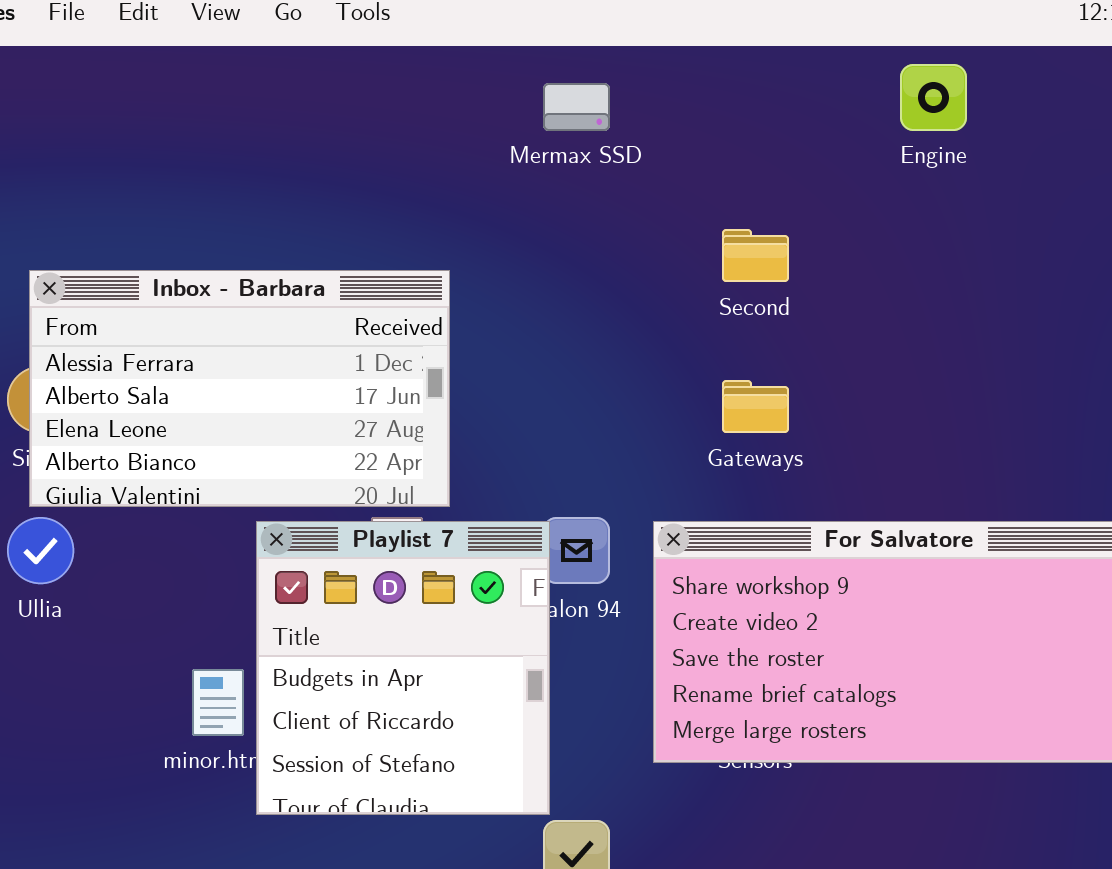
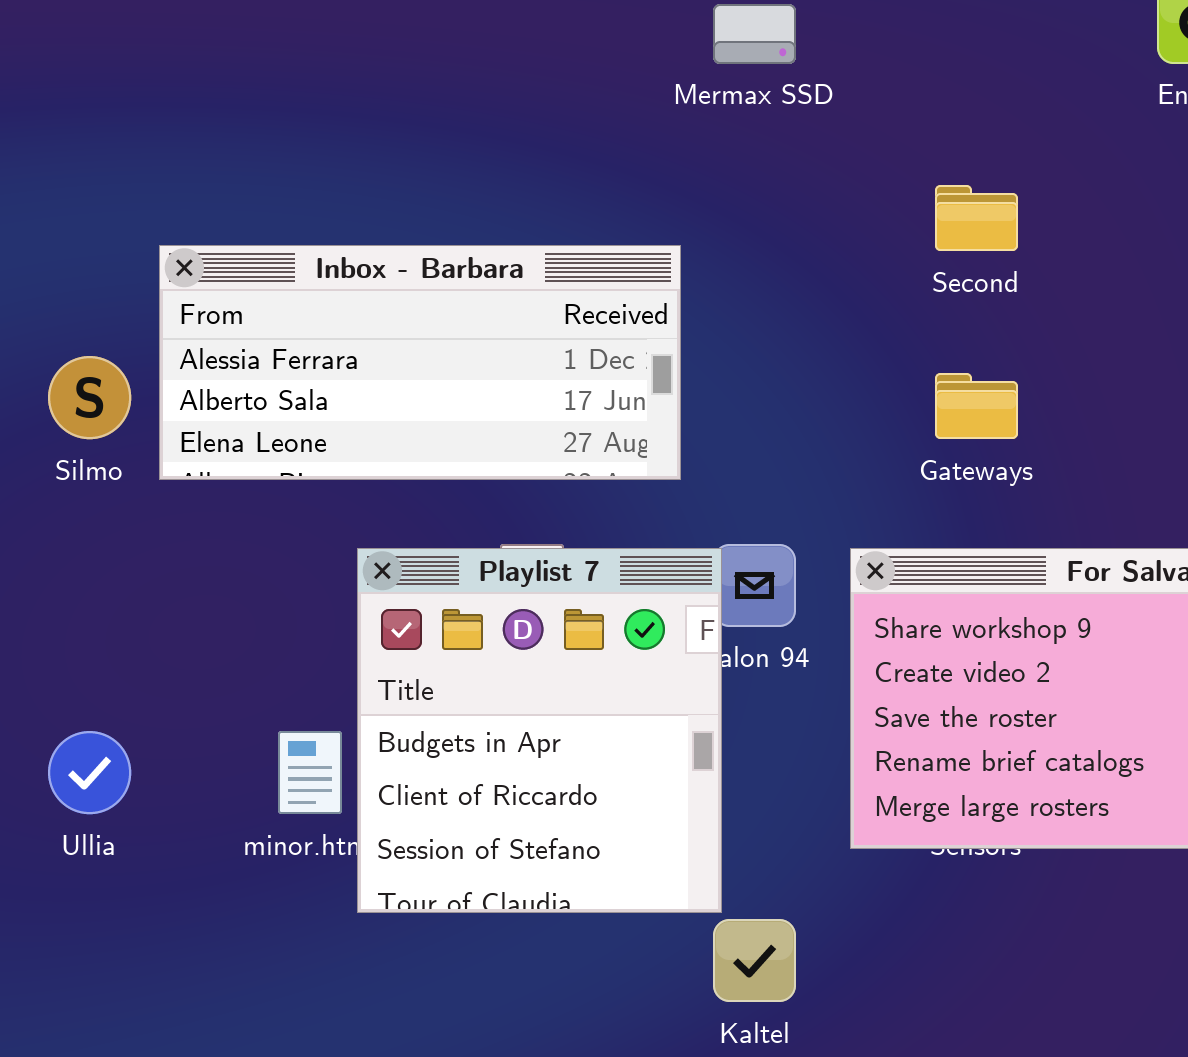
Inbox - Barbara: [29,270,450,507] -> [159,245,681,480], moved, resized
Ullia: [7,517,74,584] -> [48,731,131,814], moved

